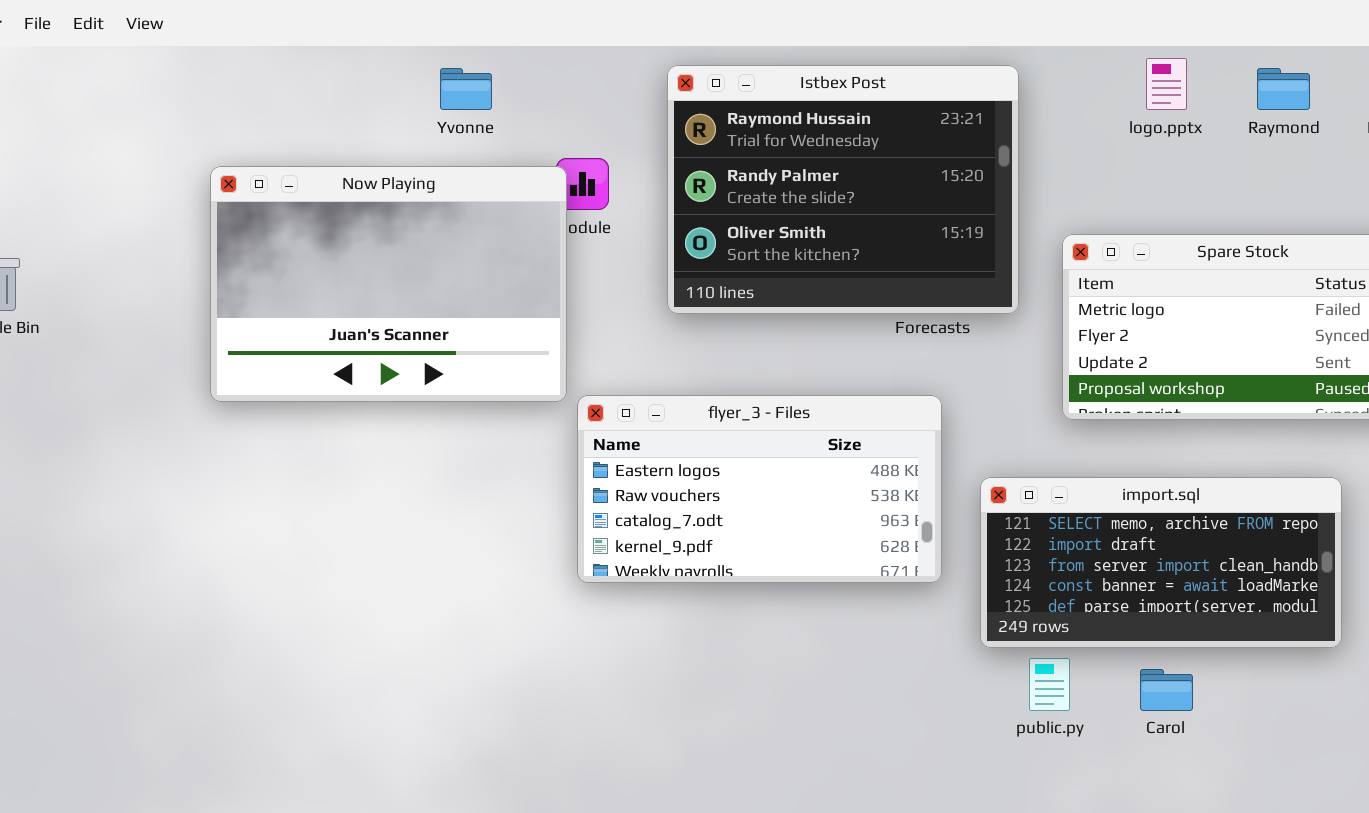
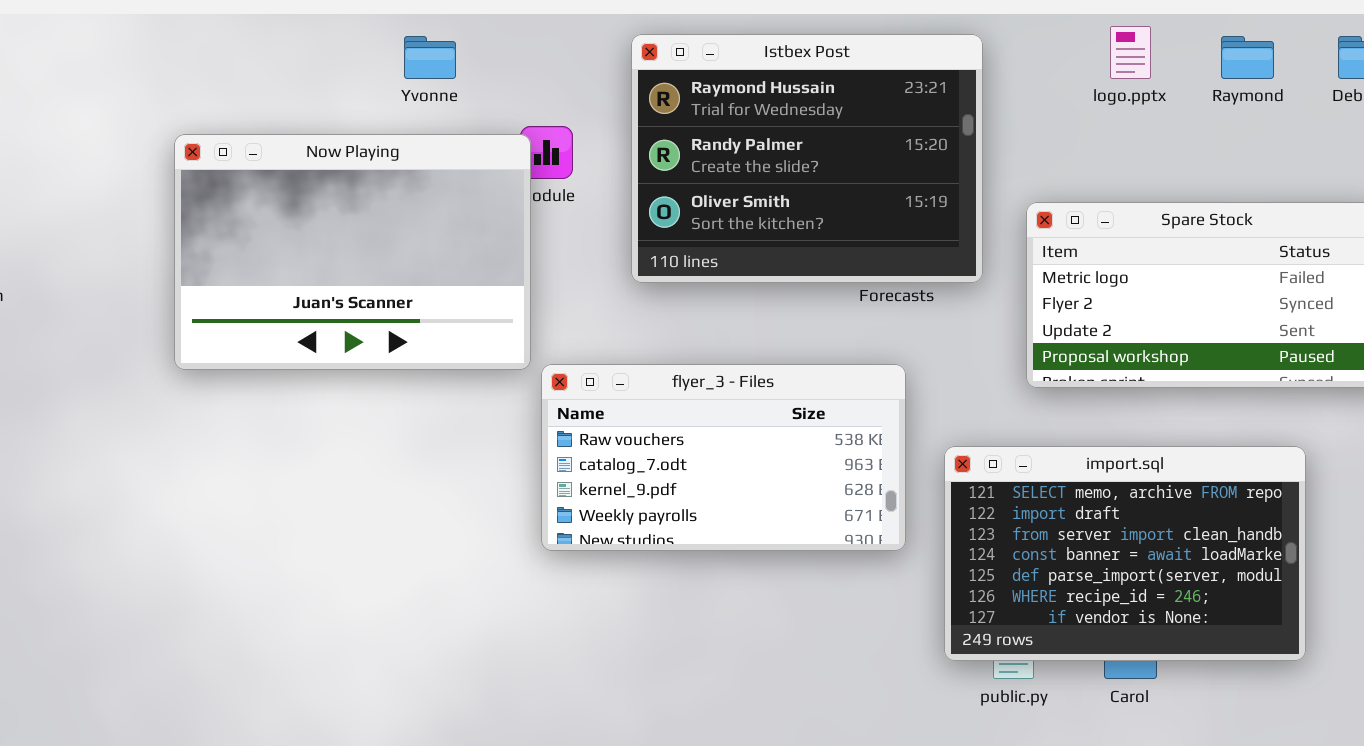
flyer_3 - Files: [577,395,942,583] -> [541,364,906,551], scrolled down 1 row
import.sql: [980,477,1342,648] -> [944,446,1306,661], resized

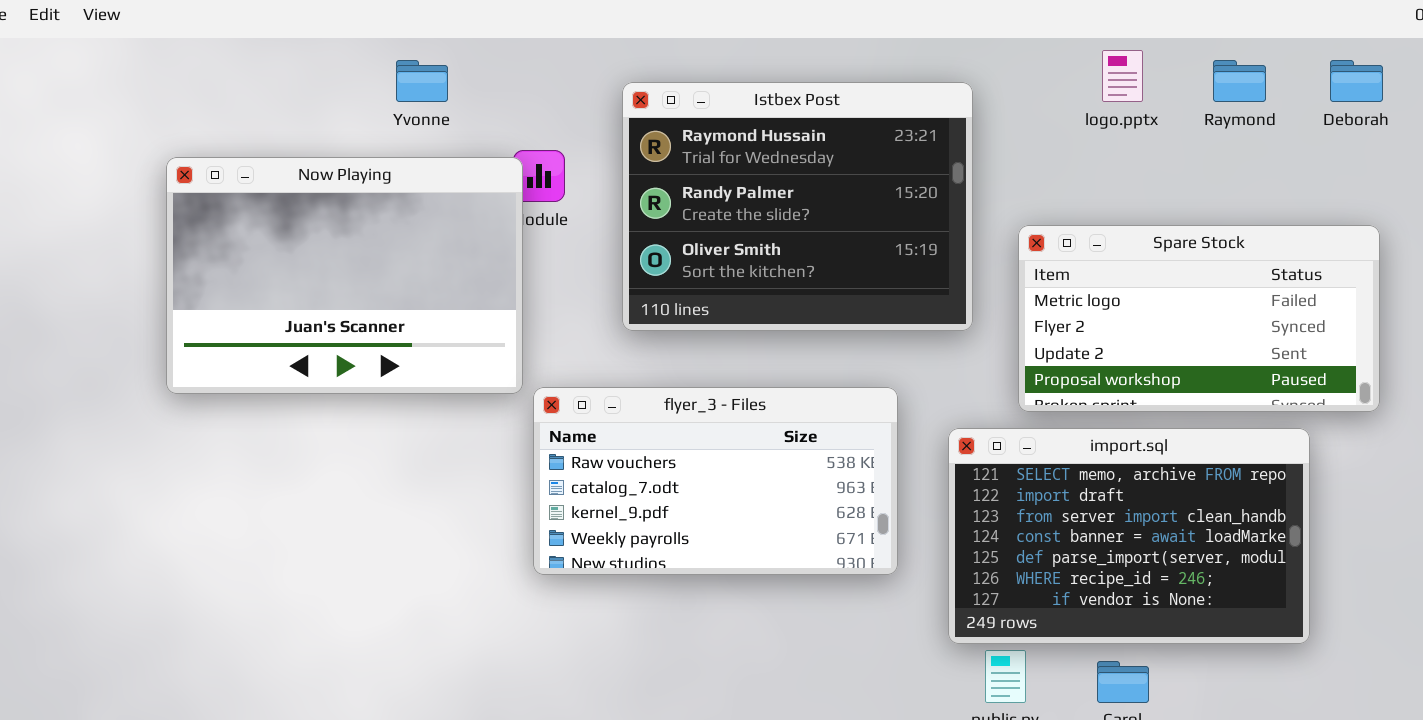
Istbex Post: [631,34,983,283] -> [622,82,973,331], moved
import.sql: [944,446,1306,661] -> [948,428,1310,644], moved

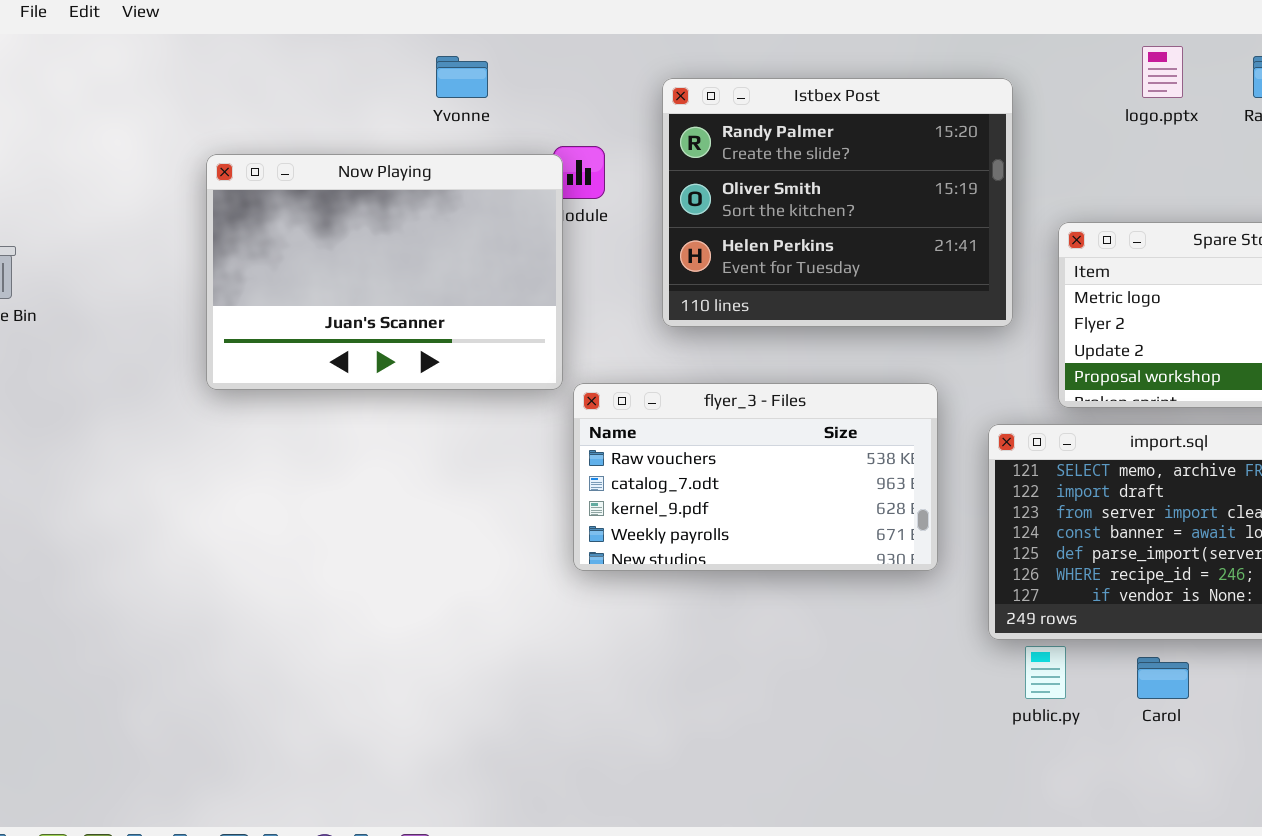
Istbex Post: [622,82,973,331] -> [662,78,1013,327], scrolled down 1 row

